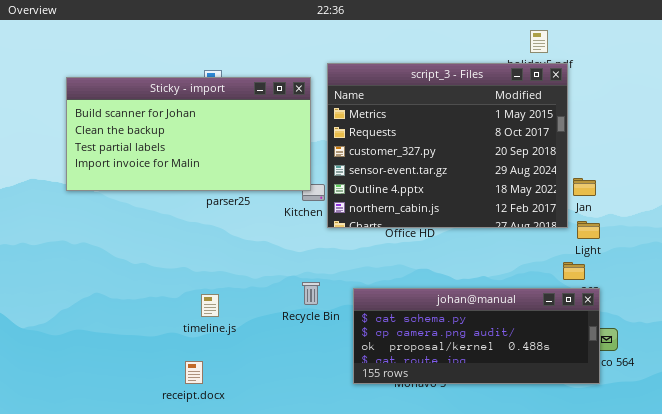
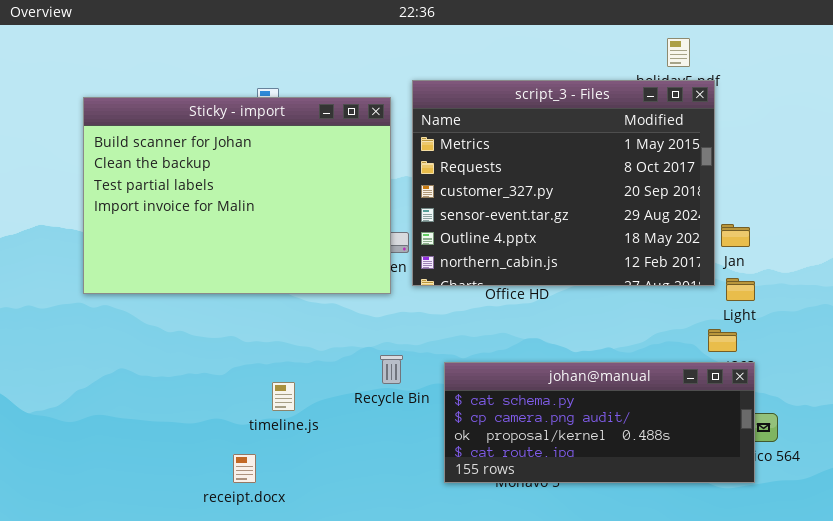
Sticky - import: [66,77,311,191] -> [83,97,391,294], resized
timeline.js: [201,294,219,317] -> [272,382,295,411], moved

